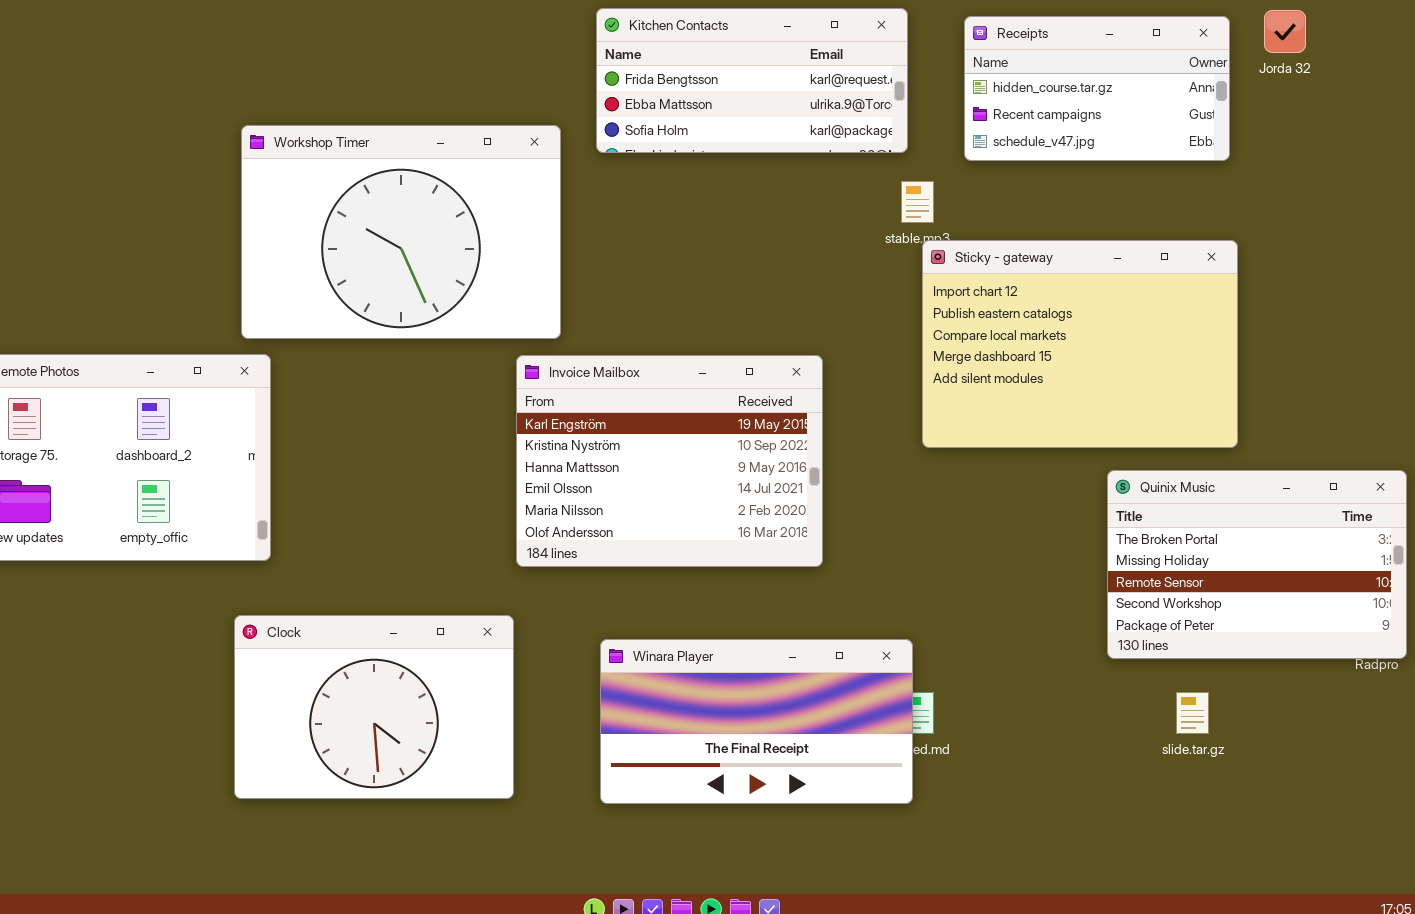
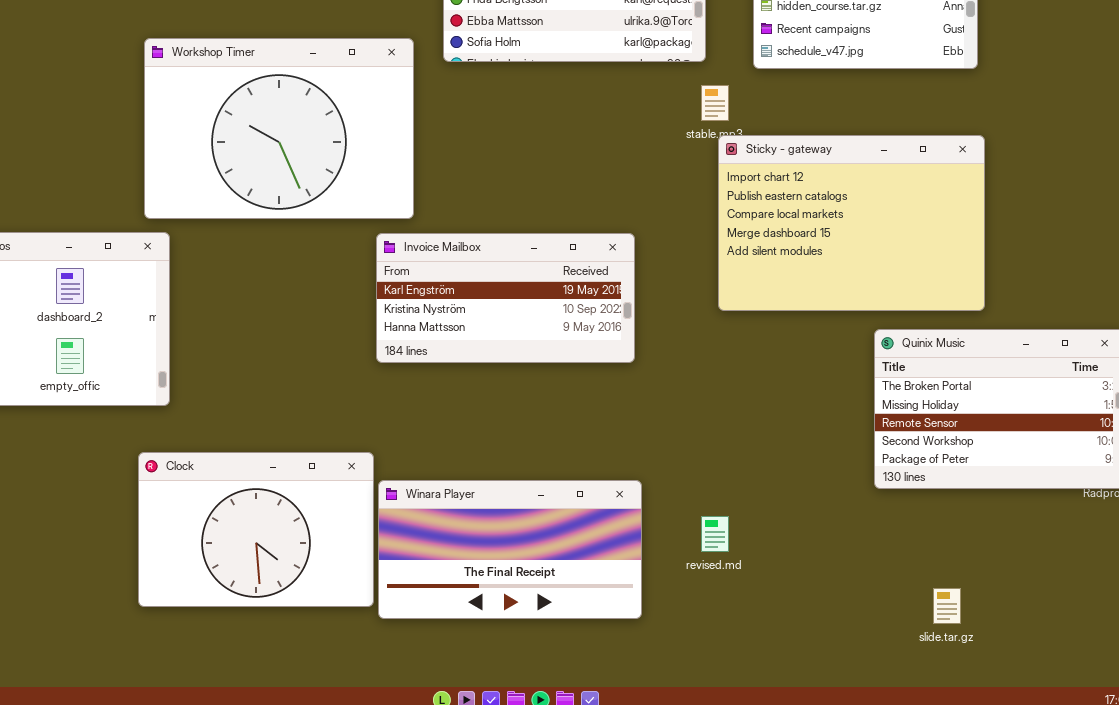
Invoice Mailbox: [516,355,823,567] -> [376,233,635,363], resized
Winara Player: [600,639,913,804] -> [378,480,642,619], moved
slide.tar.gz: [1176,692,1209,734] -> [933,588,961,624], moved

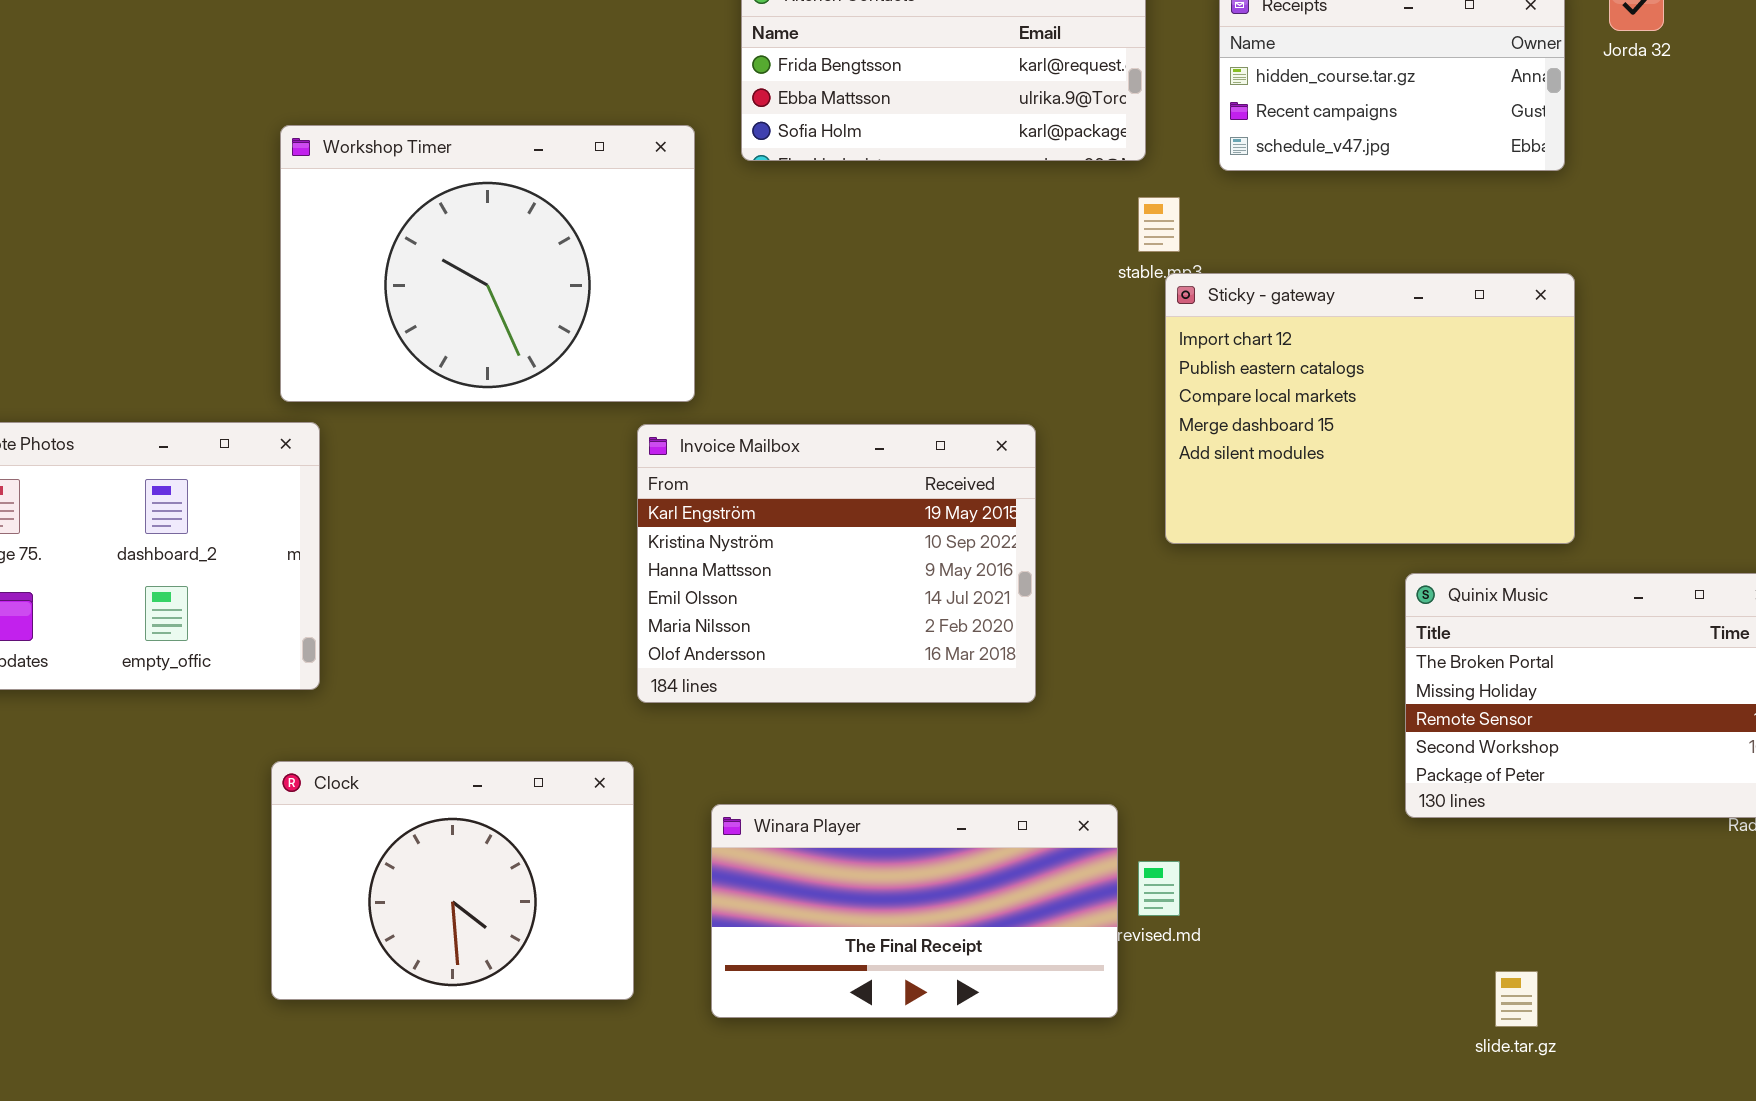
Invoice Mailbox: [376,233,635,363] -> [637,424,1036,703], resized
Winara Player: [378,480,642,619] -> [711,804,1118,1018], moved

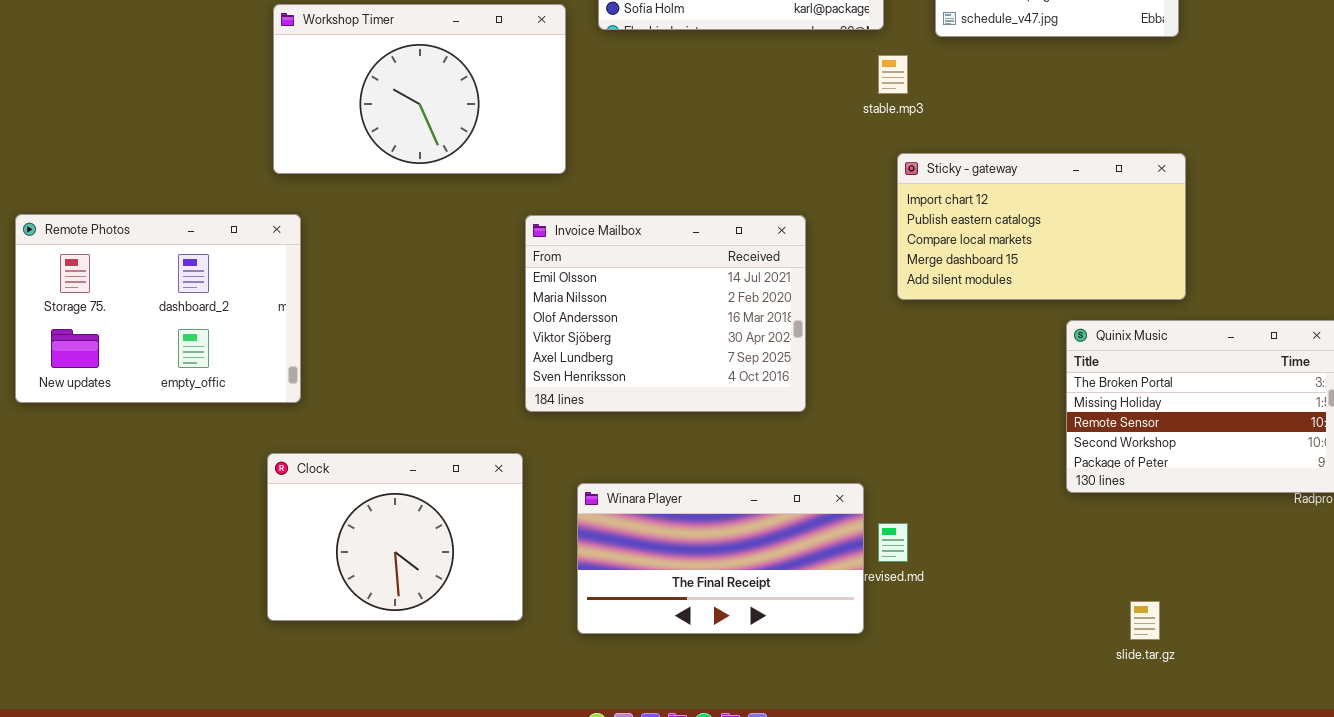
Workshop Timer: [280,125,695,402] -> [273,4,566,174], resized
Sticky - gateway: [1165,273,1575,544] -> [897,153,1186,300], resized
Invoice Mailbox: [637,424,1036,703] -> [525,215,806,412], scrolled down 3 rows

